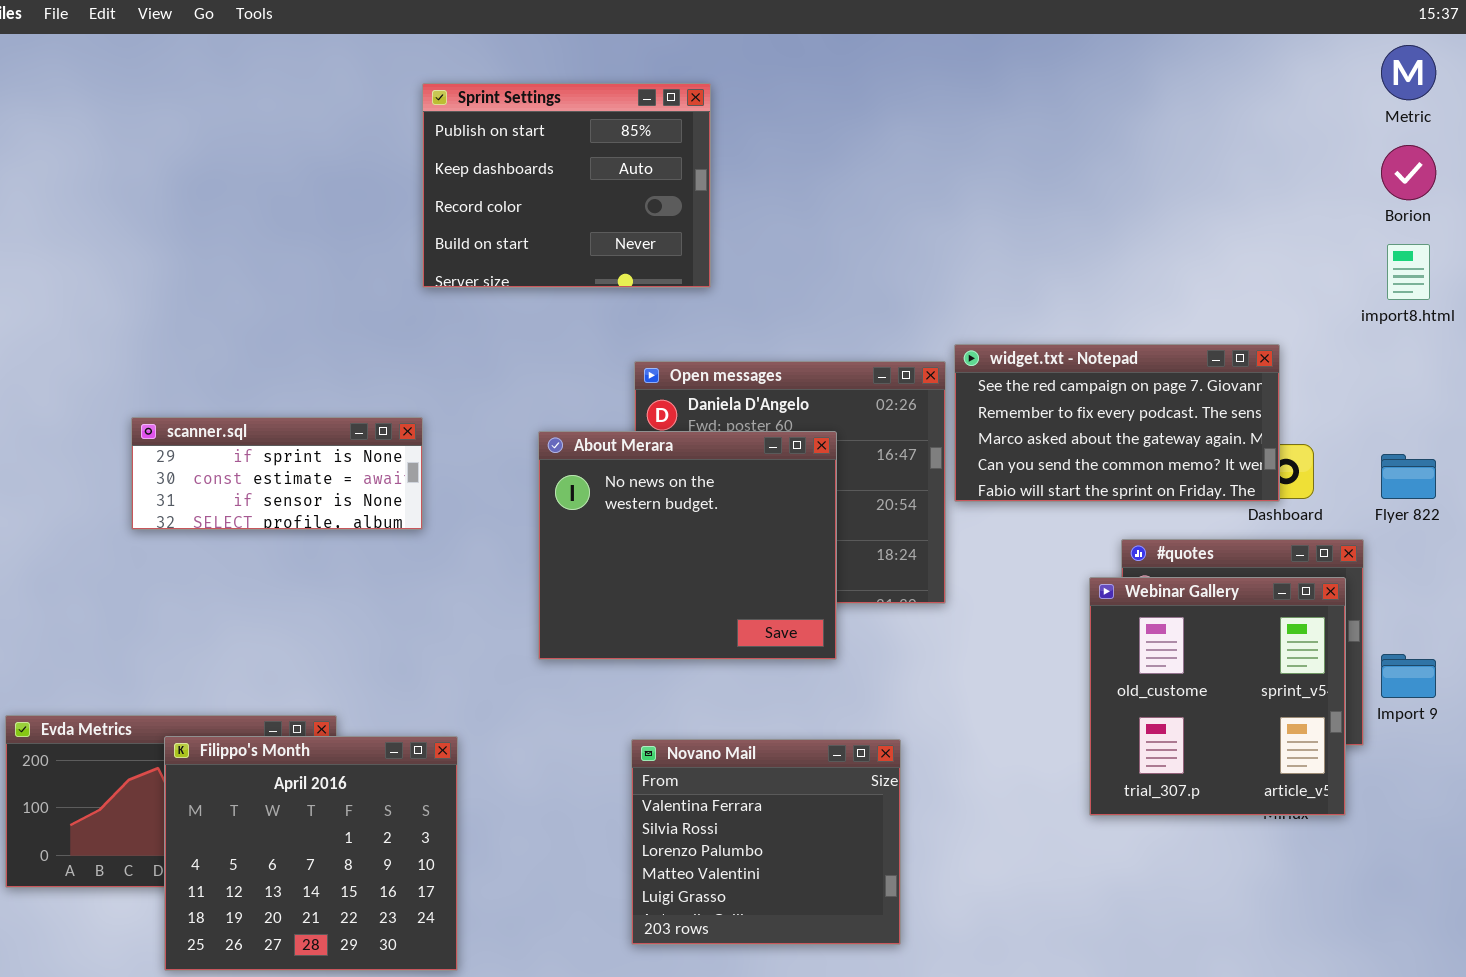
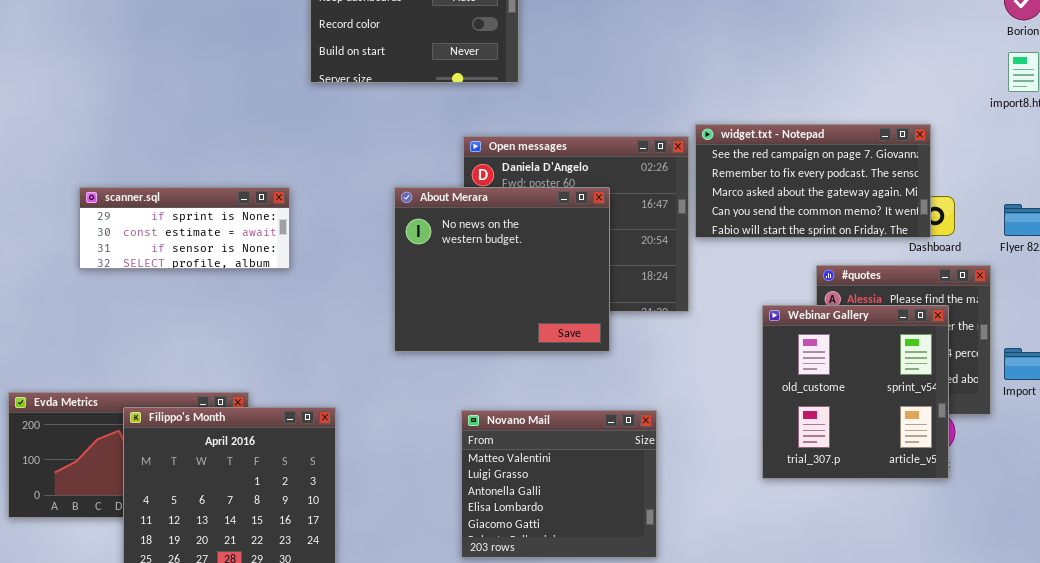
scanner.sql: [131,417,423,530] -> [79,187,290,269], moved
Webinar Gallery: [1089,577,1346,816] -> [762,305,949,479], moved
Novano Mail: [631,739,901,945] -> [461,410,657,558], scrolled down 3 rows

